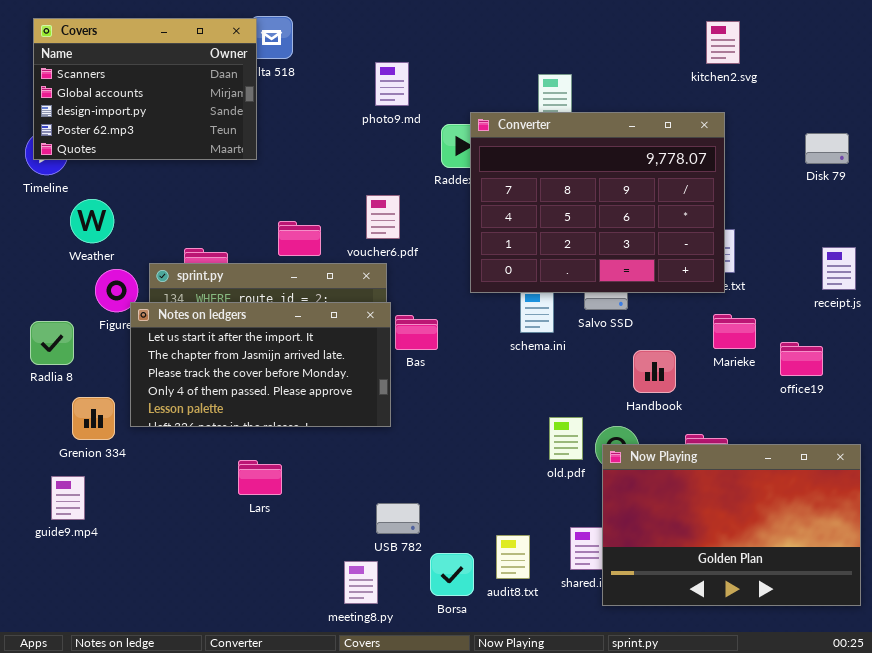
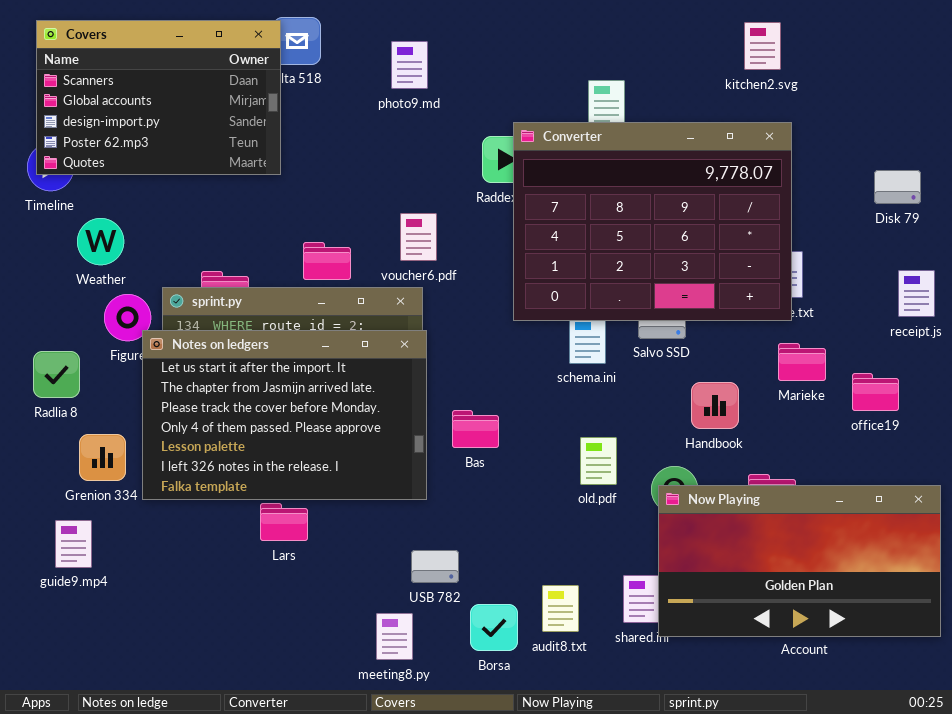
kitchen2.svg: [706,21,740,64] -> [744,22,781,70], moved
photo9.md: [375,62,409,106] -> [391,41,428,89], moved
Disk 79: [805,133,849,164] -> [874,170,921,204], moved
Notes on ledgers: [130,302,391,427] -> [142,330,427,500], resized
Bas: [395,315,438,350] -> [452,410,499,448], moved
old.pdf: [549,417,583,460] -> [580,437,617,485], moved
Now Playing: [602,444,861,606] -> [658,485,941,637], resized

